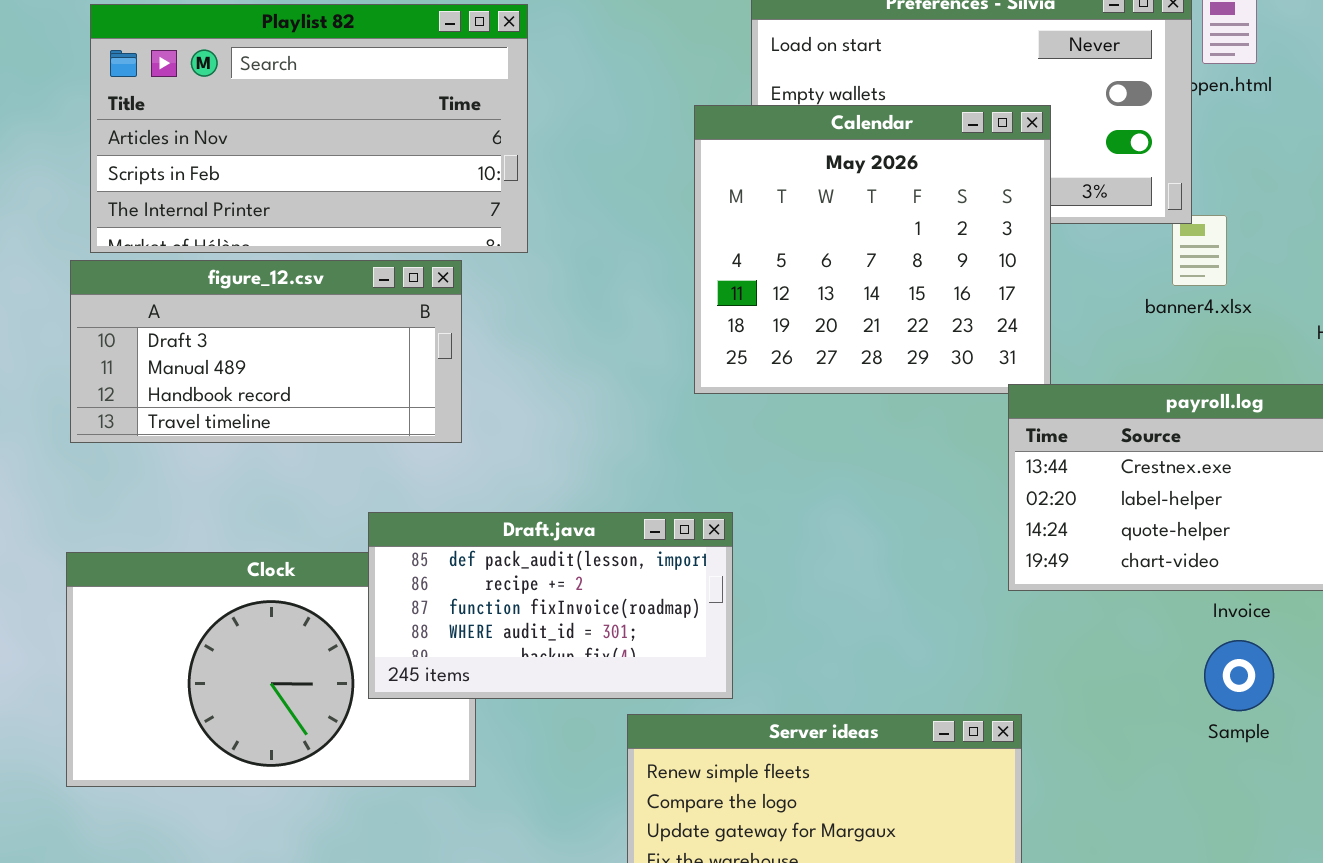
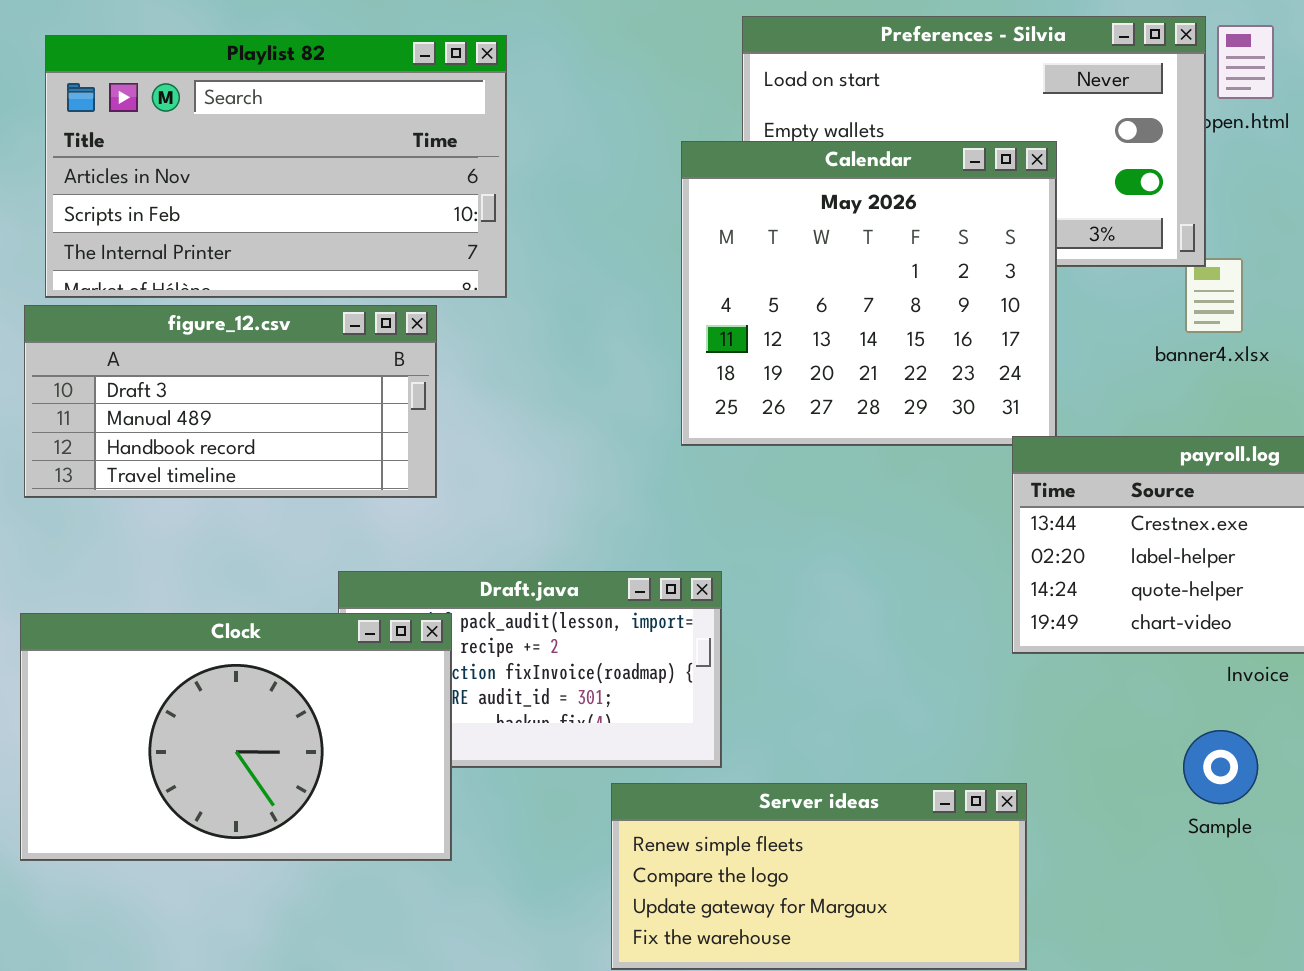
Clock: [66,552,476,787] -> [20,613,452,861], raised
Sample: [1204,640,1274,711] -> [1183,730,1258,804], moved

